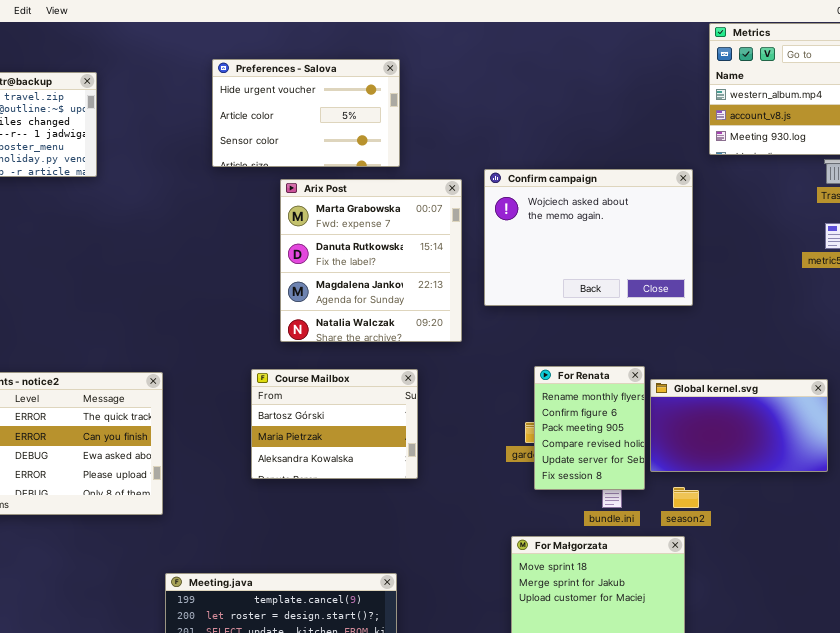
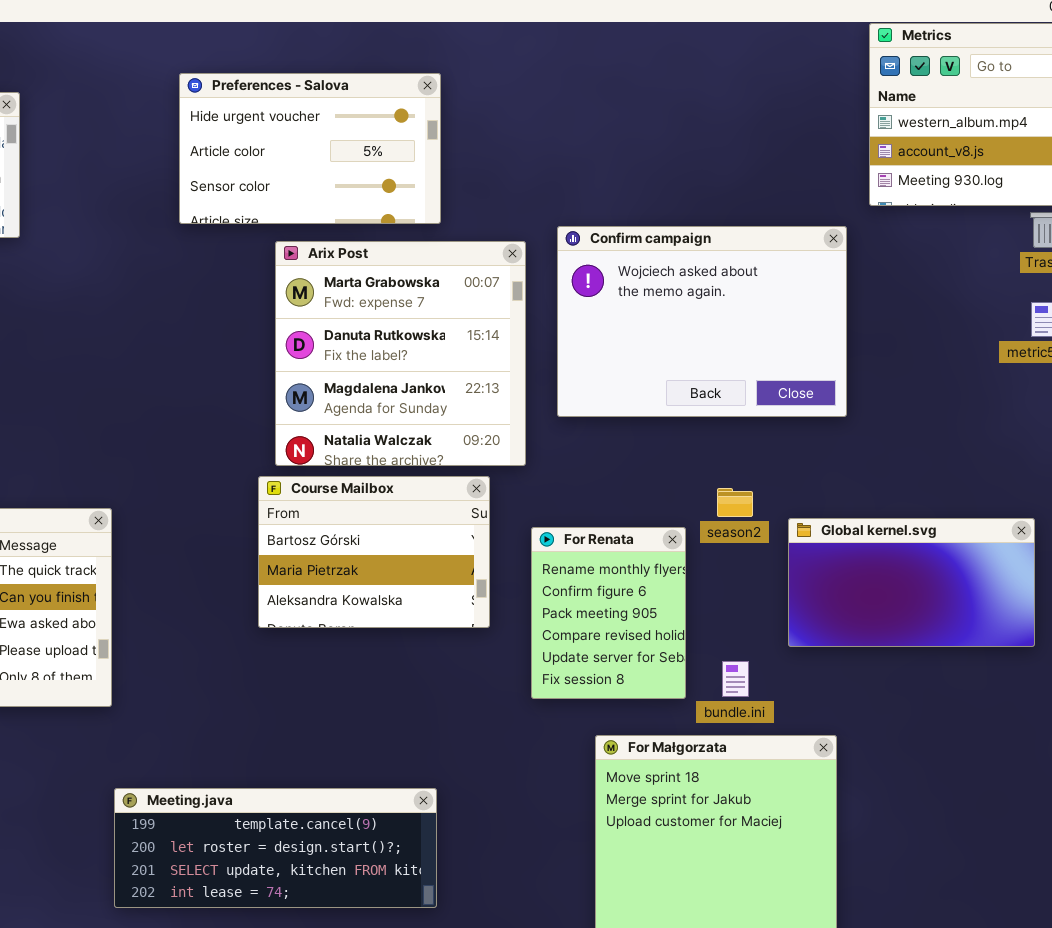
For Renata: [534,366,645,490] -> [531,527,686,699], moved
Course Mailbox: [251,369,418,479] -> [258,476,490,628], moved
season2: [673,487,699,508] -> [717,488,753,517], moved

